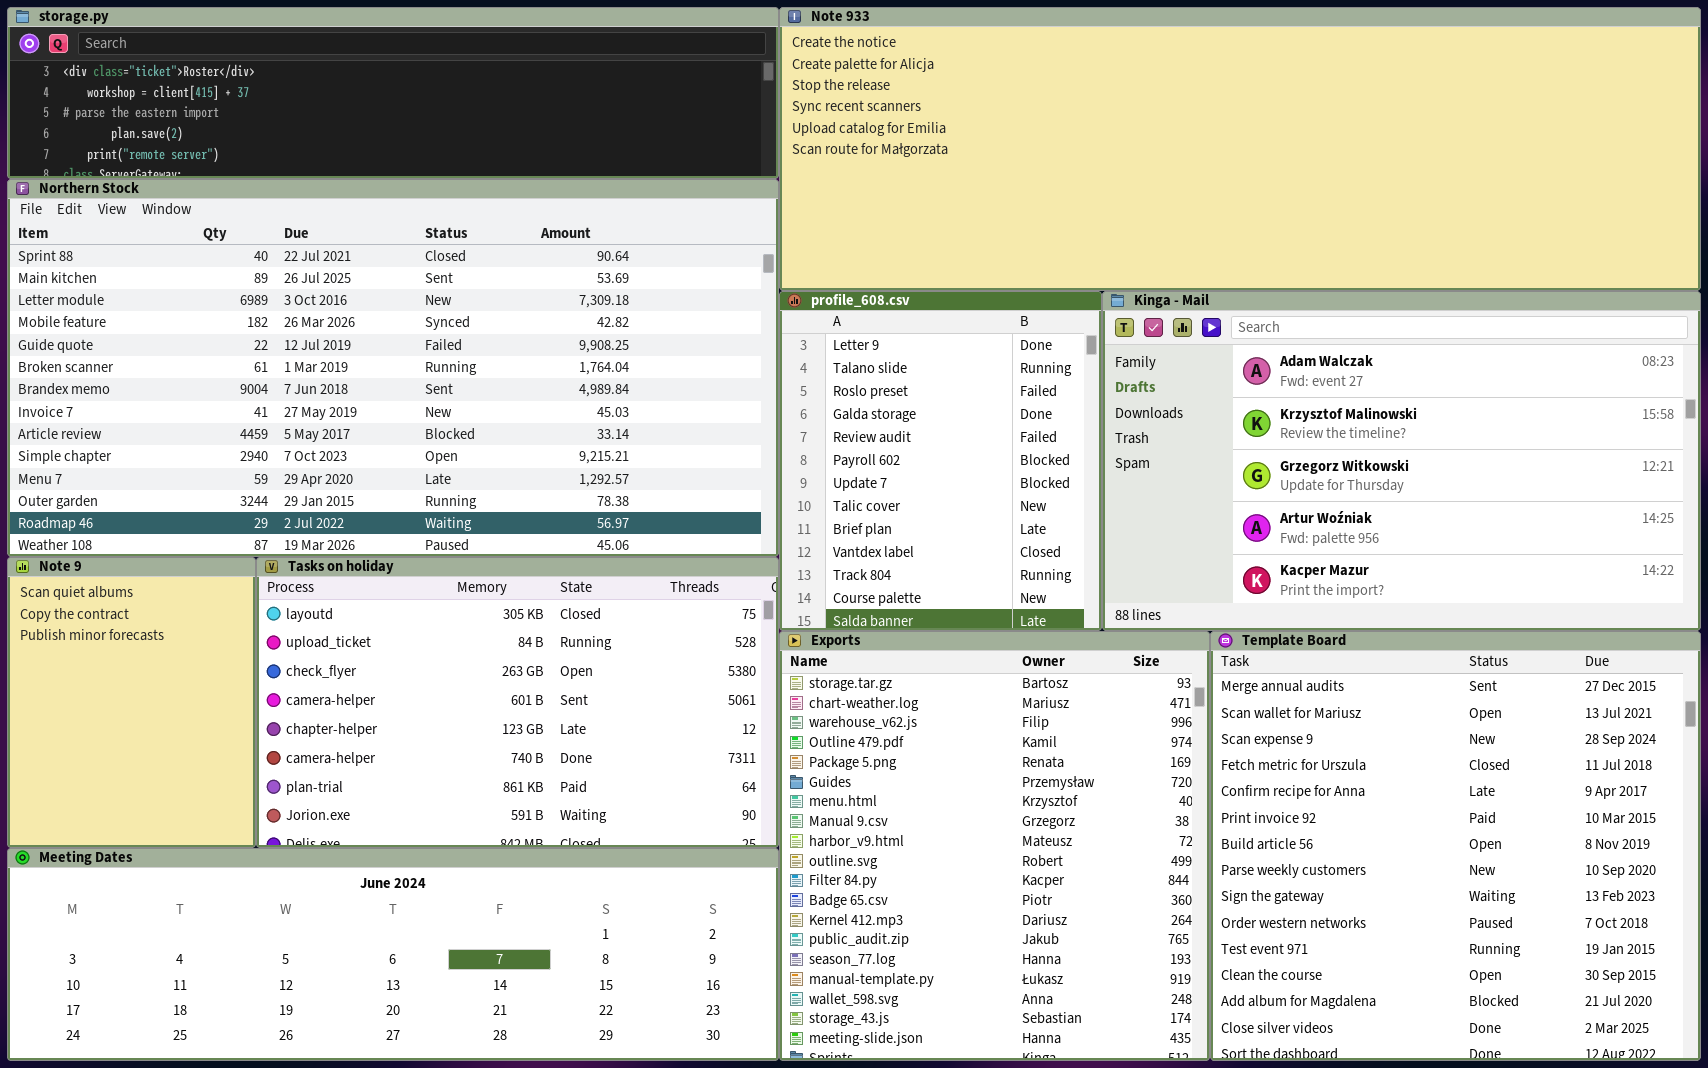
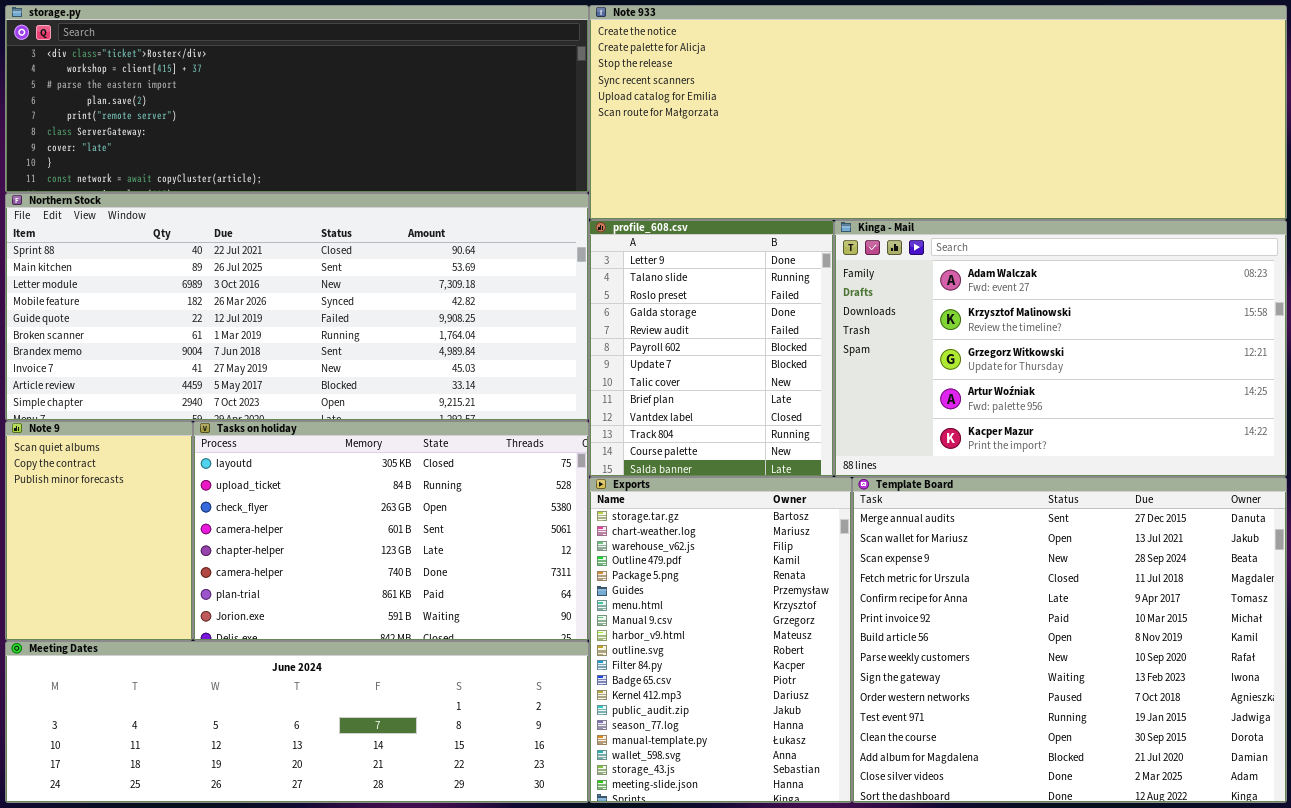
storage.py: [7,7,779,179] -> [5,5,589,193], resized
Northern Stock: [7,179,779,557] -> [5,193,589,421], resized
Exports: [779,631,1210,1061] -> [589,477,852,803], resized
Template Board: [1210,631,1701,1061] -> [852,477,1287,803], resized

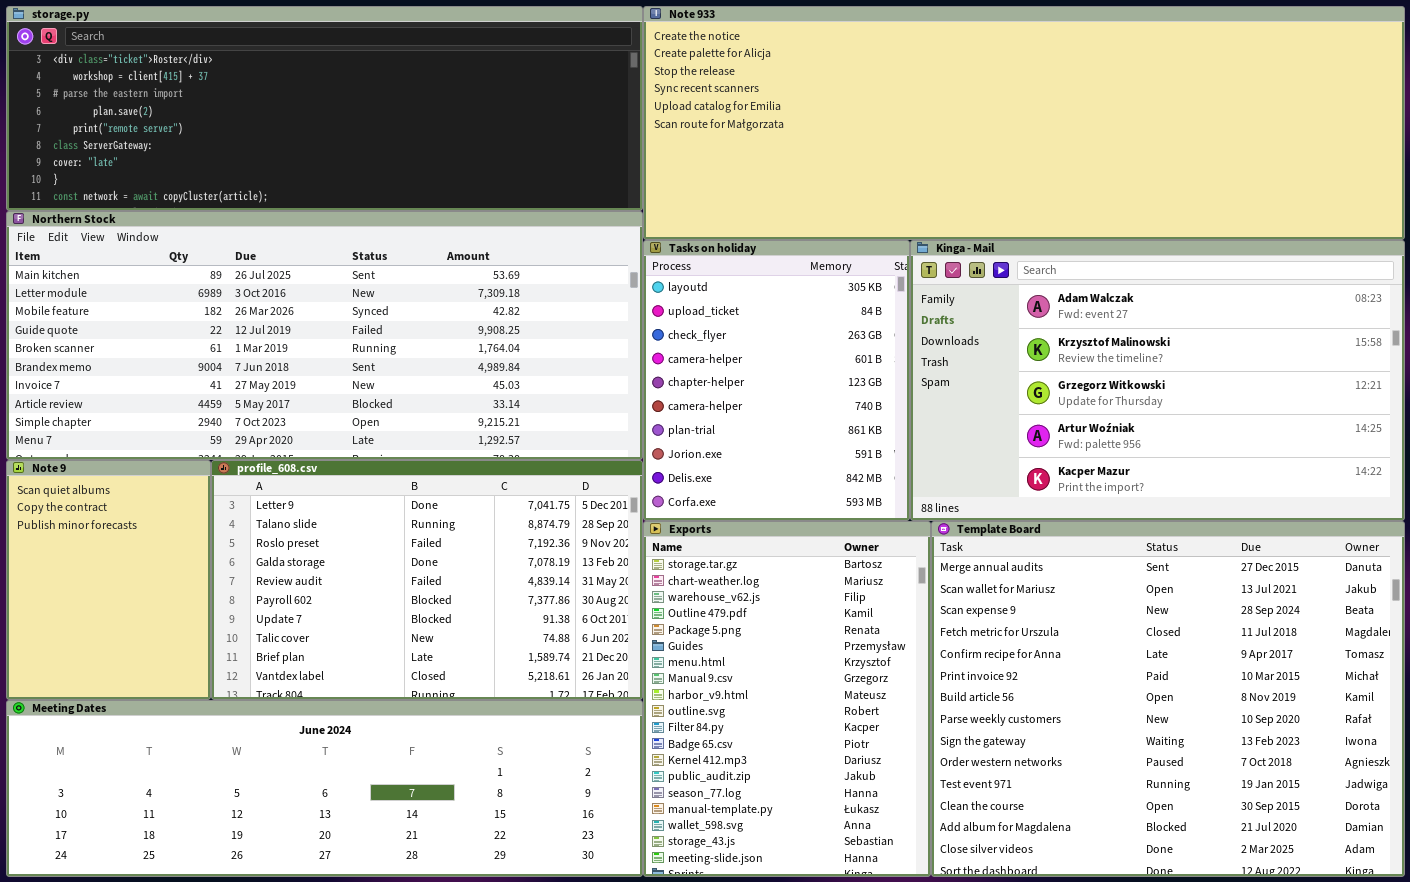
Northern Stock: [5,193,589,421] -> [6,211,643,460], scrolled down 1 row
profile_608.csv: [589,220,834,477] -> [211,460,643,700], moved, resized
Tasks on holiday: [193,421,589,641] -> [643,240,910,521], moved, resized

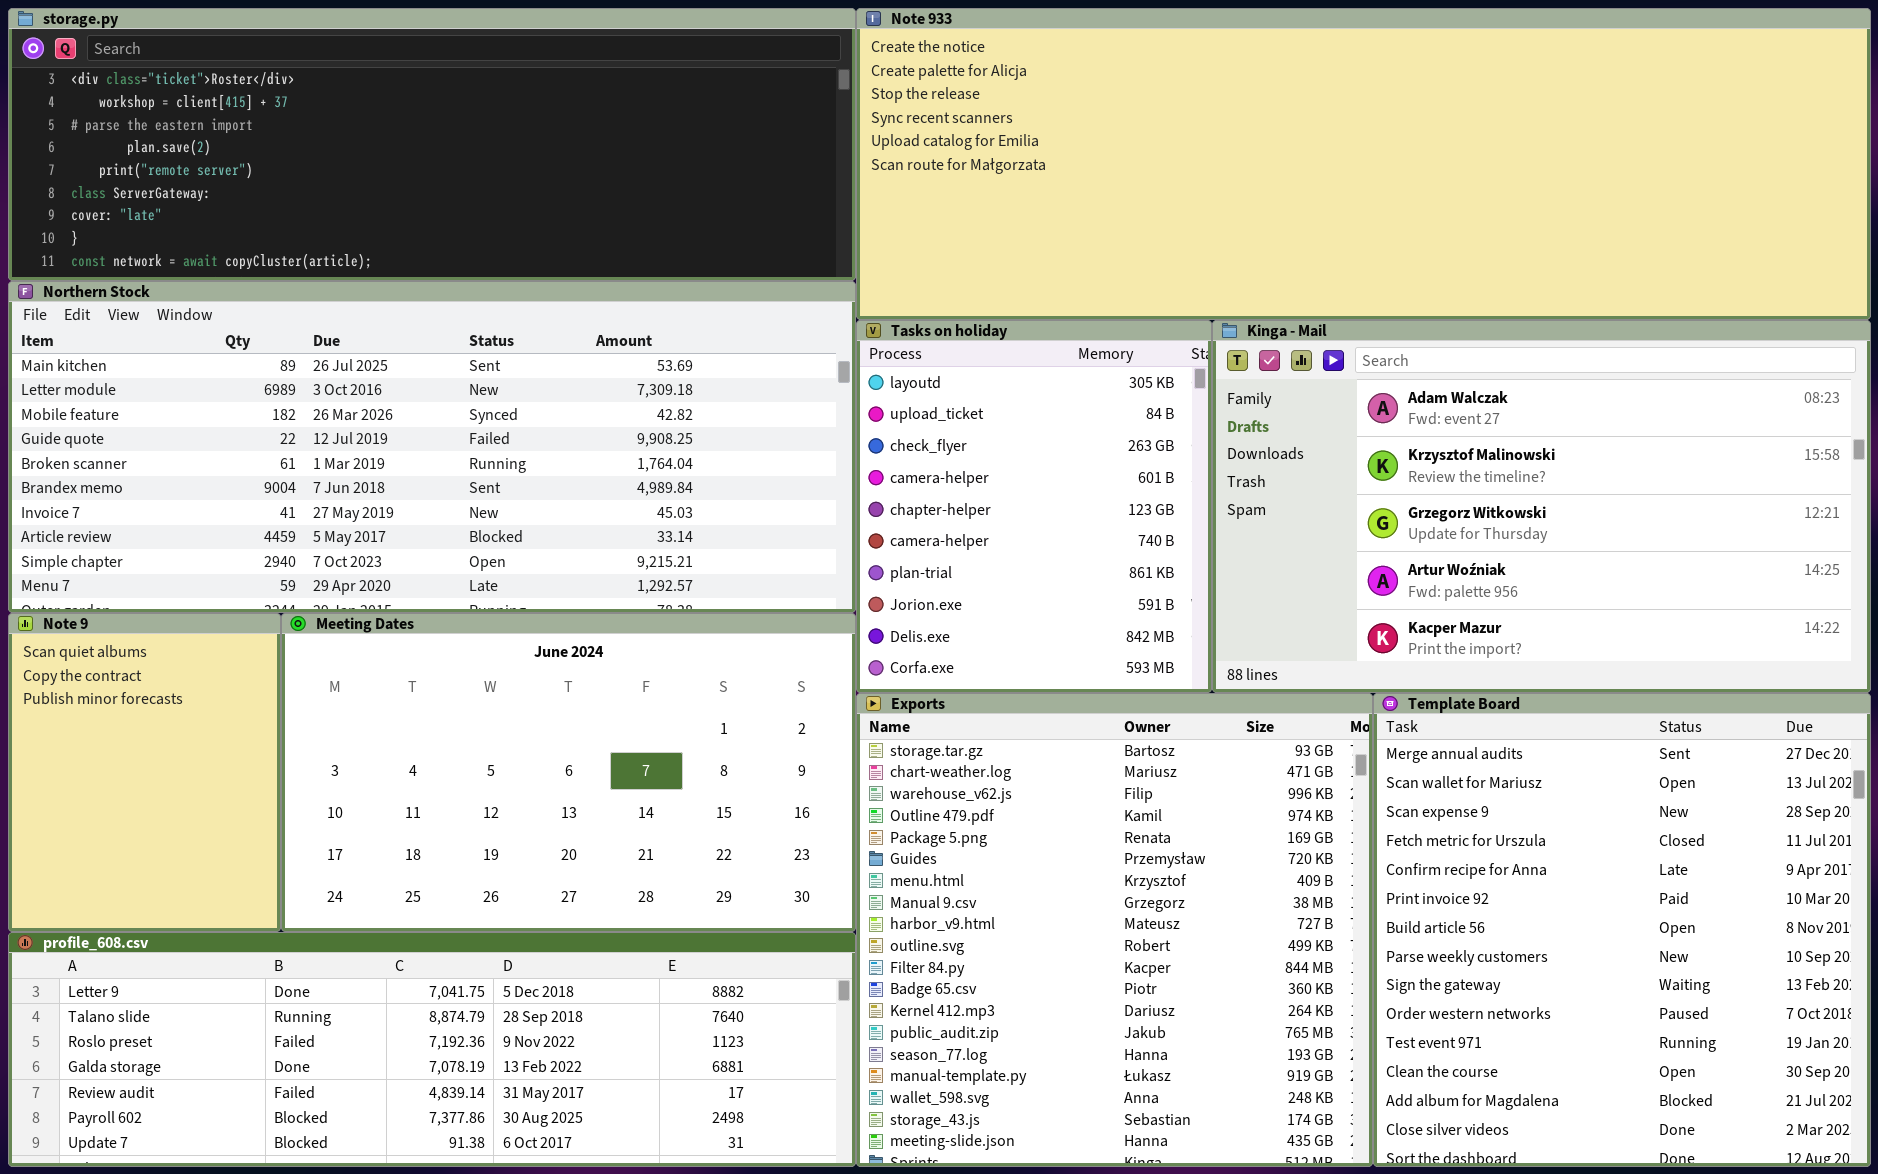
profile_608.csv: [211,460,643,700] -> [8,932,856,1167], moved, resized
Exports: [643,521,931,877] -> [856,693,1373,1167], resized
Template Board: [931,521,1405,877] -> [1373,693,1871,1167], resized
Meeting Dates: [6,700,643,877] -> [281,613,856,932], moved, resized

